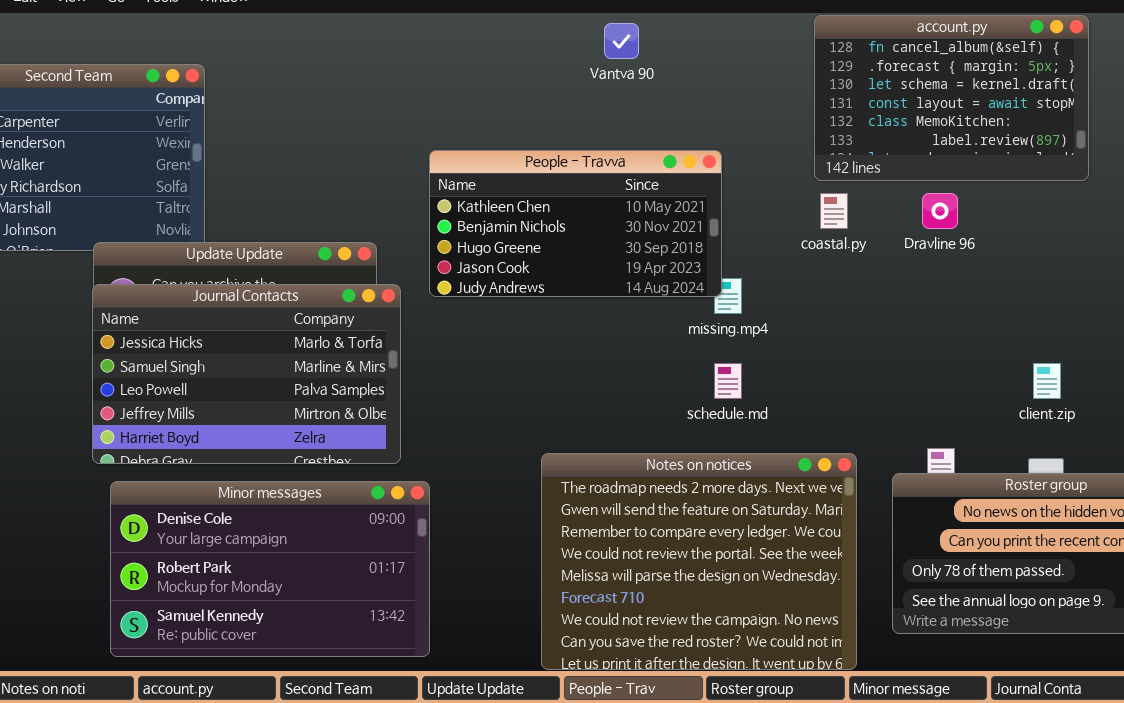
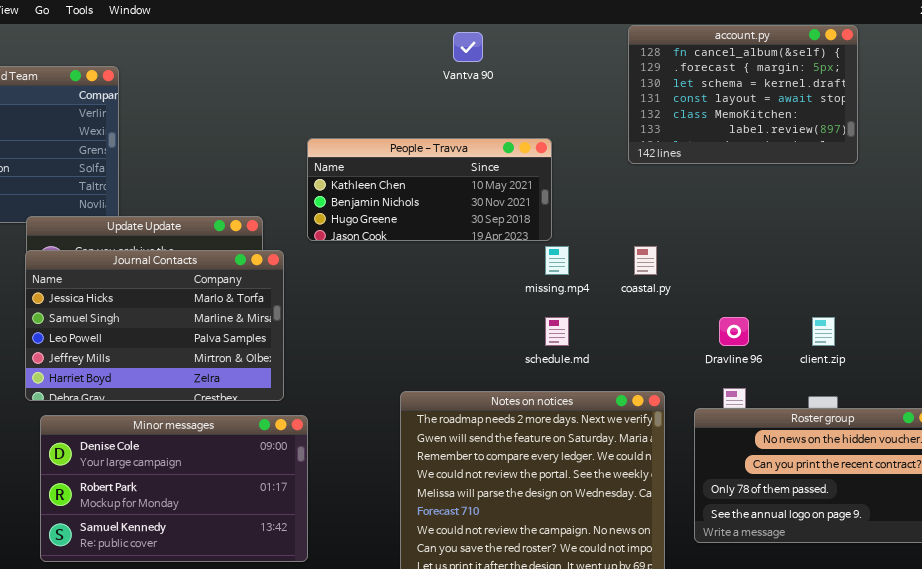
People - Travva: [429,150,722,297] -> [307,138,552,241], resized
coastal.py: [820,193,848,229] -> [634,246,657,275], moved
Dravline 96: [922,193,958,229] -> [719,317,749,346], moved

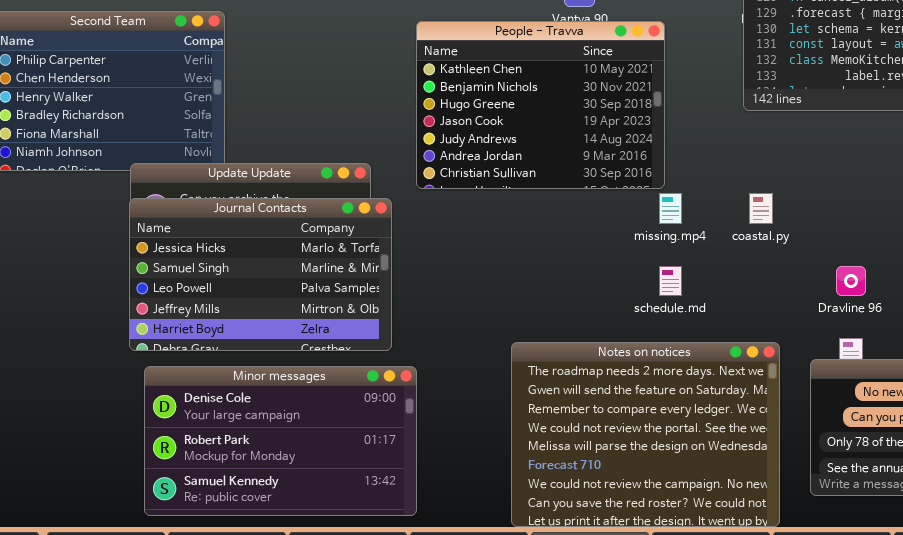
People - Travva: [307,138,552,241] -> [416,21,665,189], resized

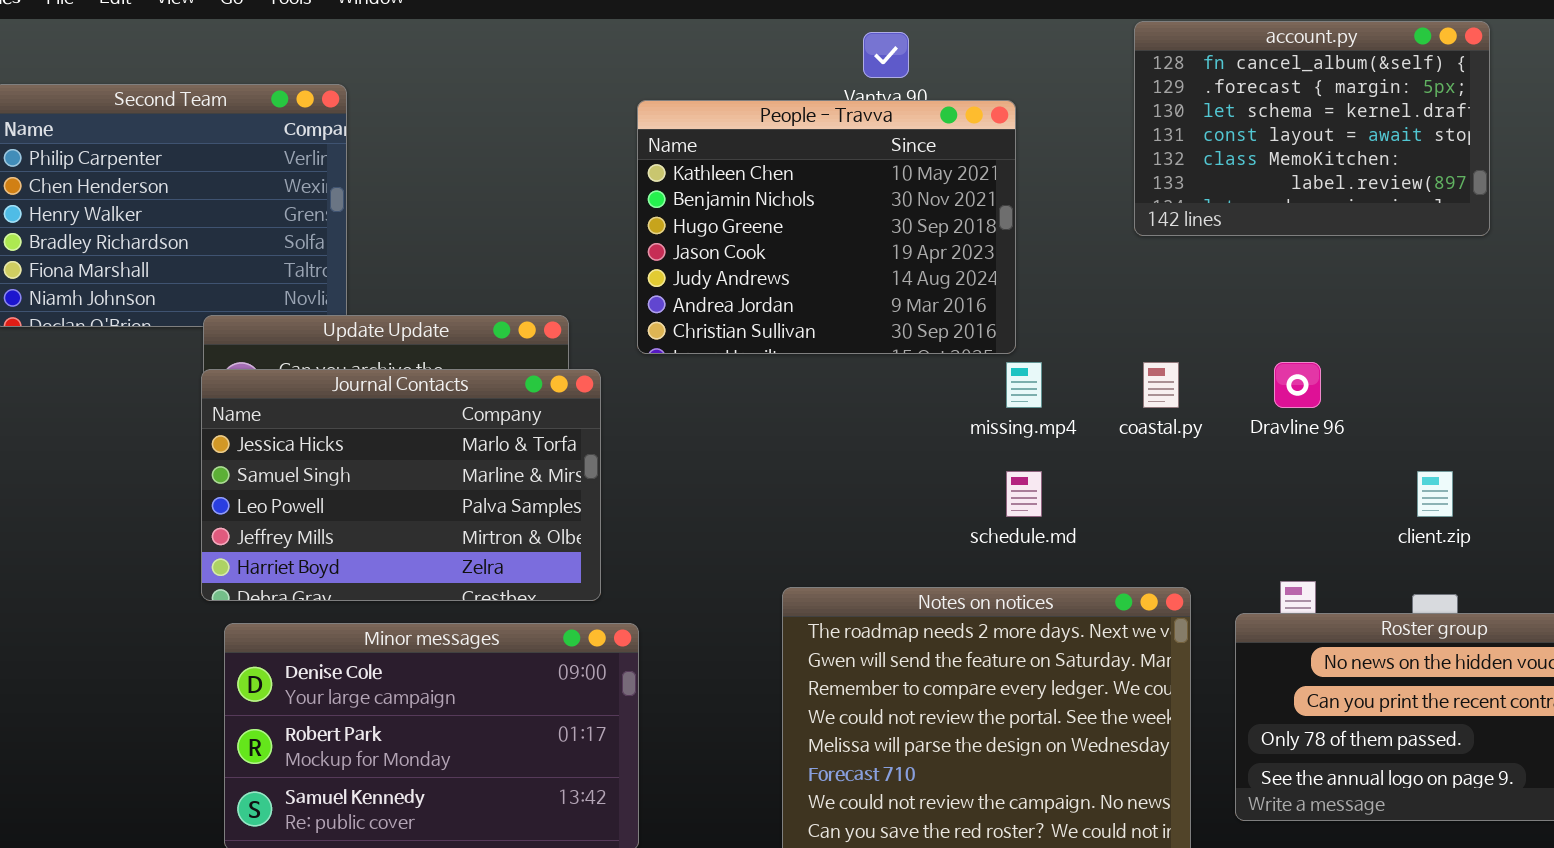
Dravline 96: [836,266,866,296] -> [1274,362,1321,408], moved

